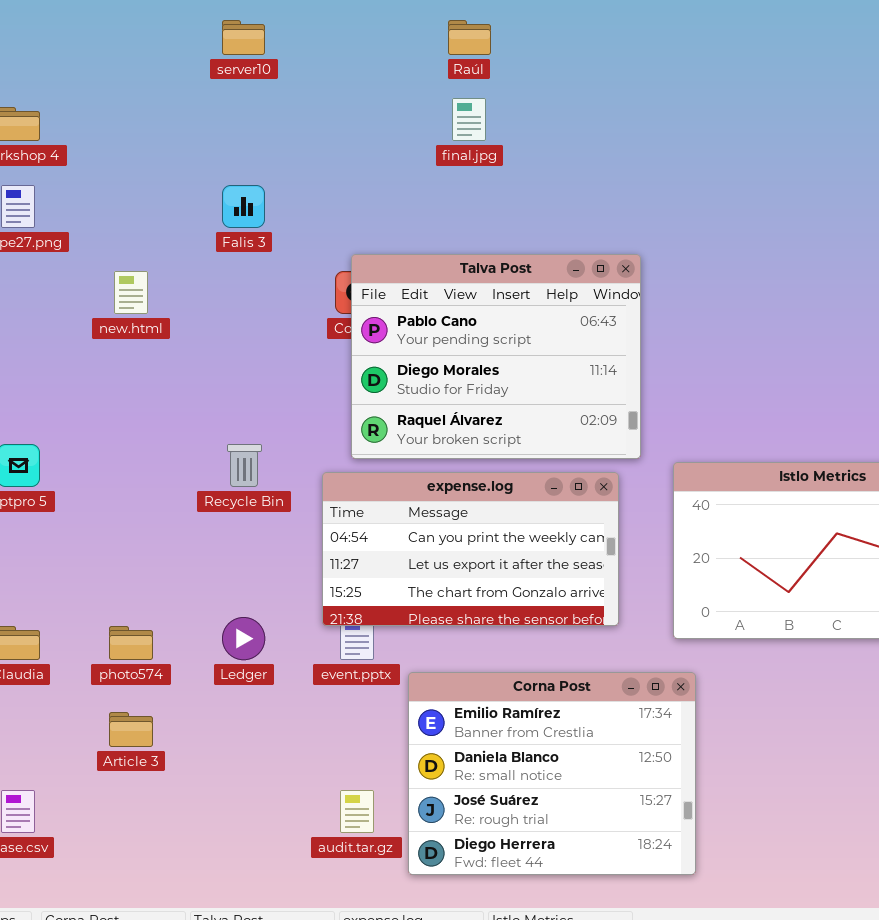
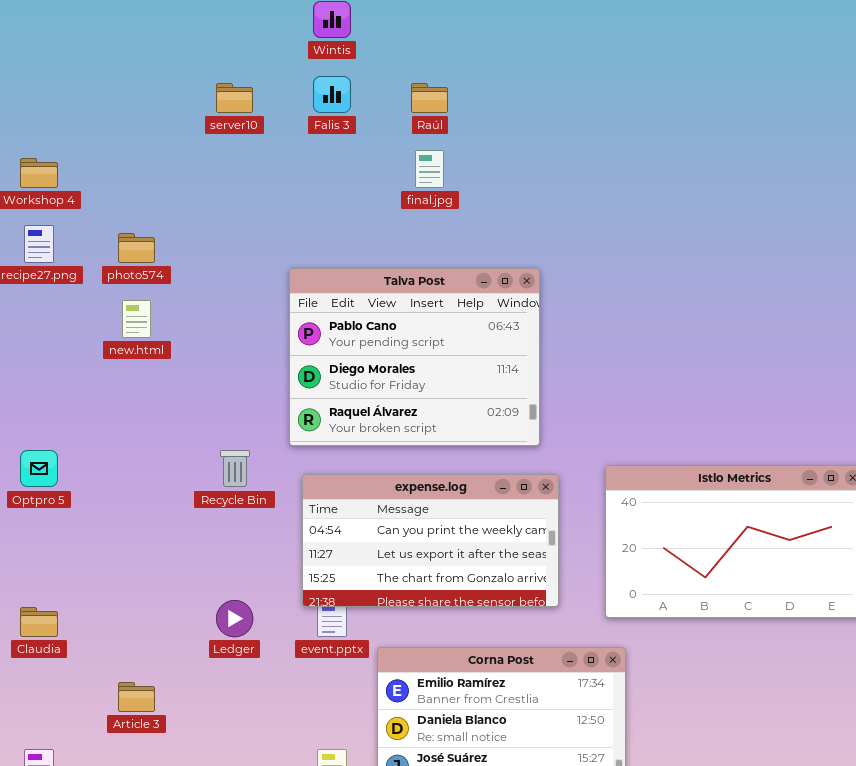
Falis 3: [222,185,265,228] -> [313,76,351,113], moved
Talva Post: [351,254,641,459] -> [289,268,540,446], moved
photo574: [109,626,153,660] -> [118,233,155,263], moved

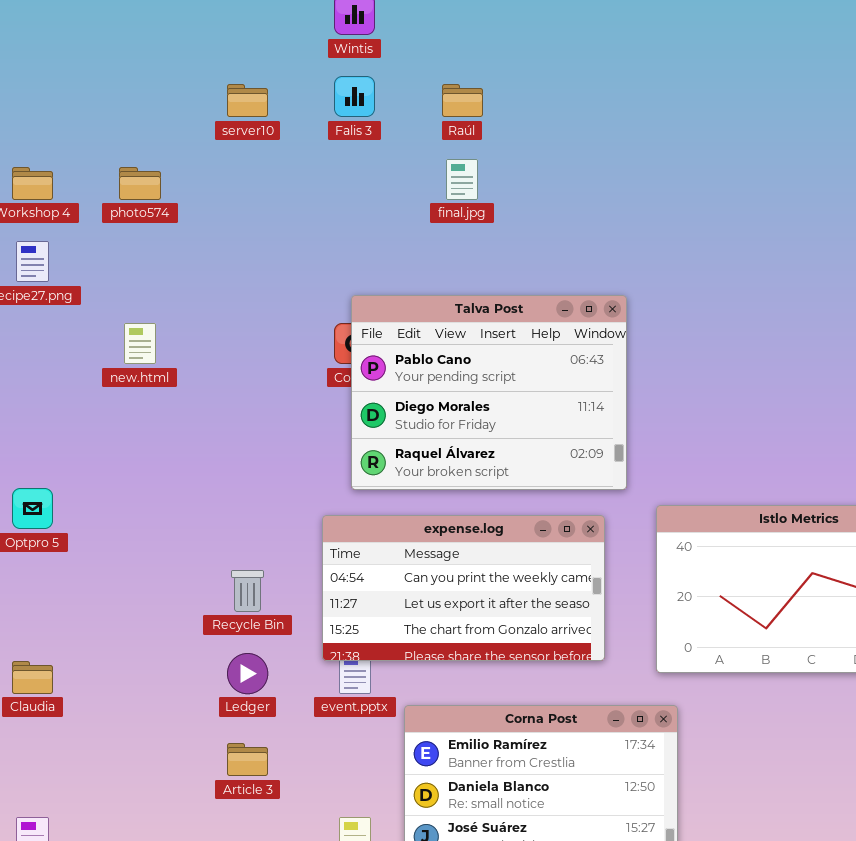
photo574: [118,233,155,263] -> [119,167,161,200], moved
Talva Post: [289,268,540,446] -> [351,295,627,490], moved
Recycle Bin: [220,450,250,487] -> [231,570,264,612], moved
Article 3: [118,682,155,712] -> [227,743,268,776], moved

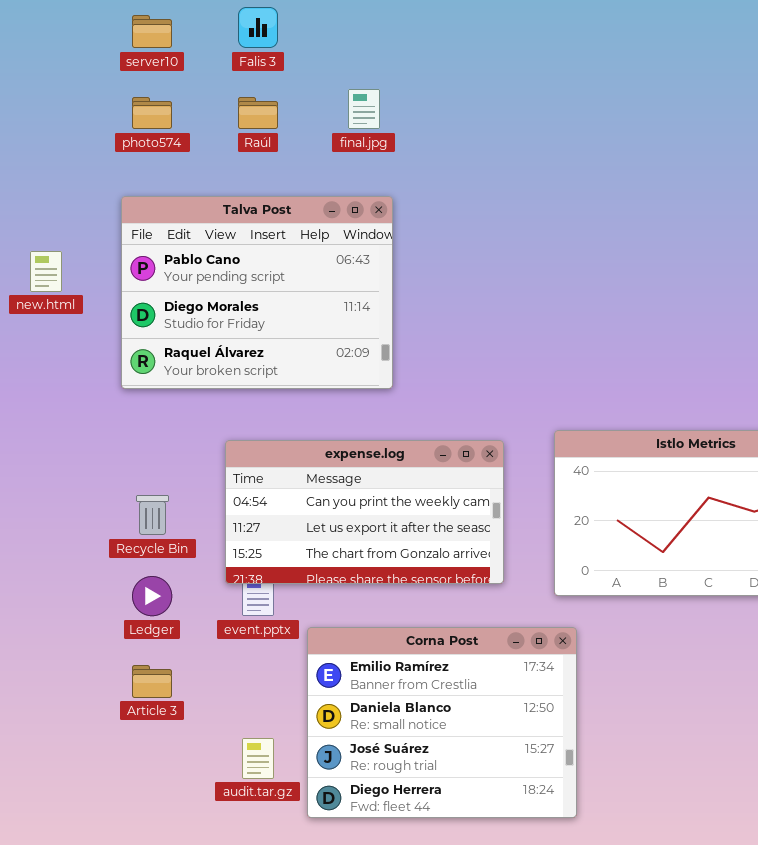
Raúl: [442,84,483,117] -> [238,97,278,129], moved
photo574: [119,167,161,200] -> [132,97,172,129], moved
Talva Post: [351,295,627,490] -> [121,196,393,389], moved

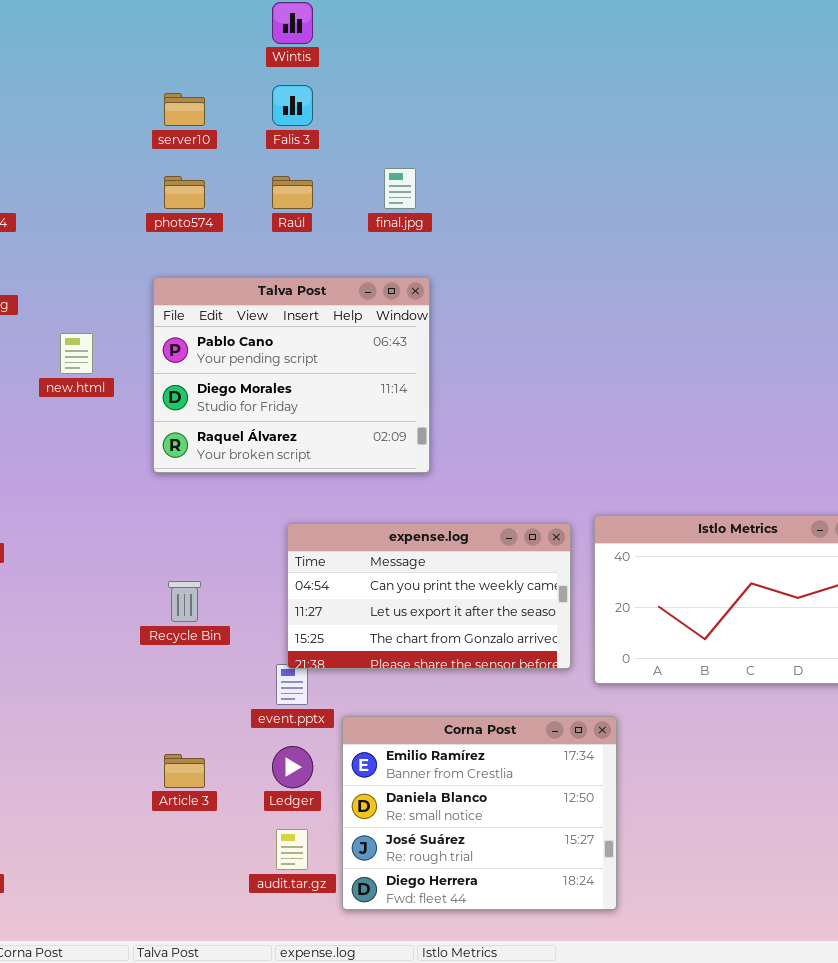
expense.log: [225,440,504,584] -> [287,523,571,669], moved
Ledger: [132,576,172,616] -> [272,746,313,788], moved

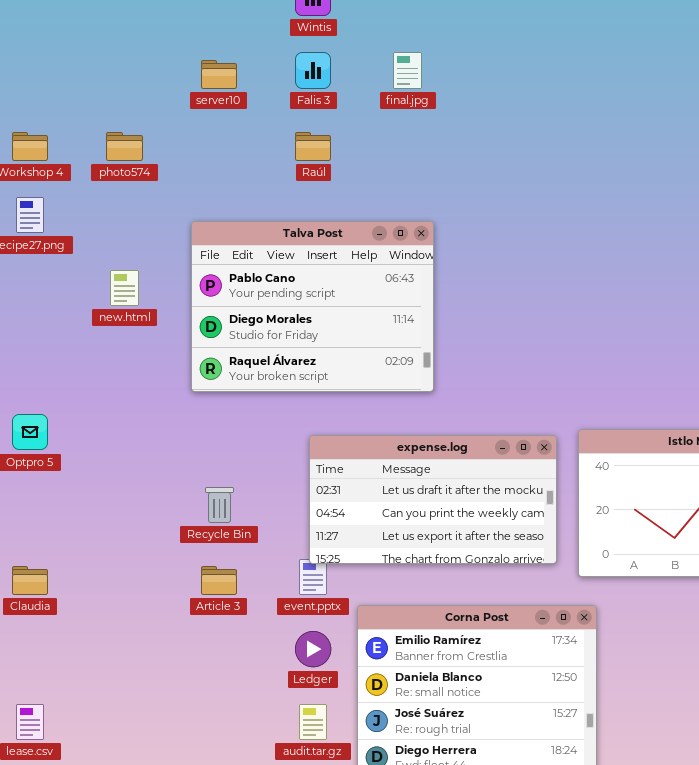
final.jpg: [384,168,416,209] -> [393,52,422,89], moved
photo574: [164,176,205,209] -> [106,132,143,161], moved
expense.log: [287,523,571,669] -> [309,435,557,564], scrolled up 1 row
Article 3: [164,754,205,788] -> [201,566,237,595], moved

